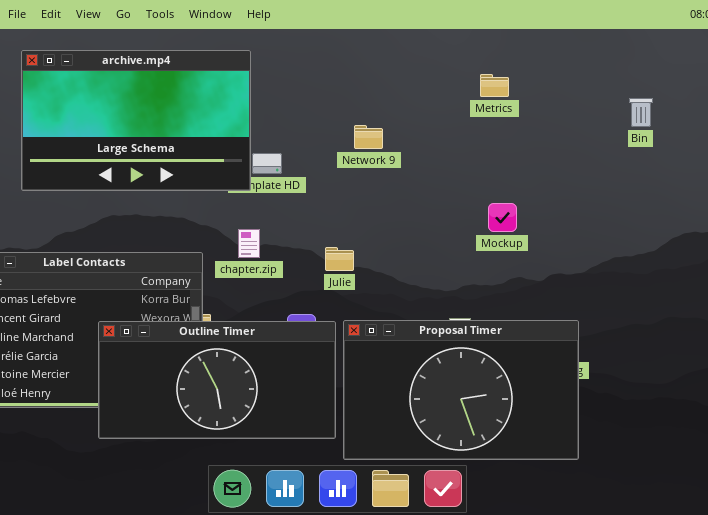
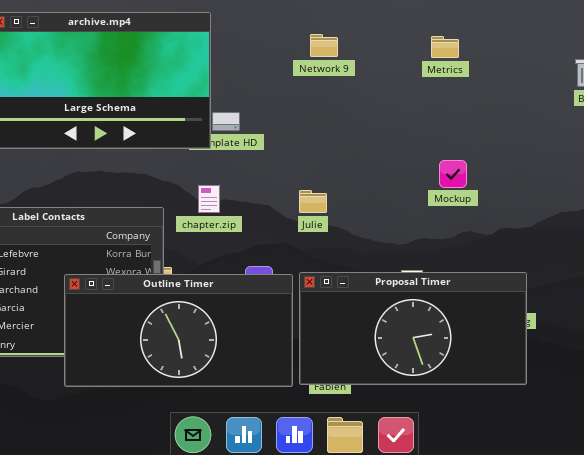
Network 9: [354,125,383,149] -> [310,34,338,57], moved
Julie: [325,247,354,271] -> [299,190,327,213], moved
Proposal Timer: [343,320,579,460] -> [299,272,527,385], resized

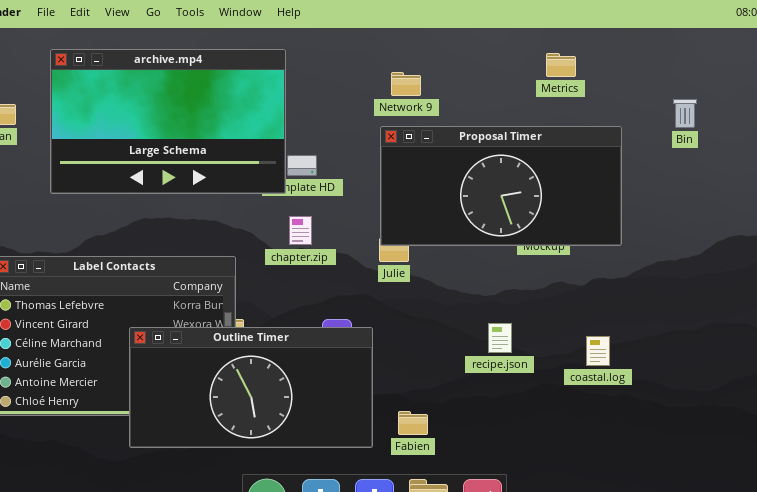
Metrics: [431,36,459,58] -> [546,53,576,77], moved
chapter.zip: [198,185,220,213] -> [289,216,312,245], moved
Proposal Timer: [299,272,527,385] -> [380,126,622,246], moved

